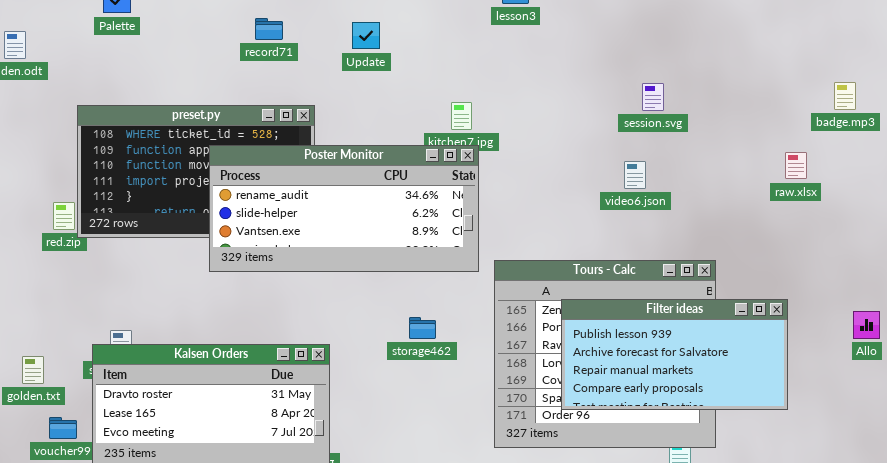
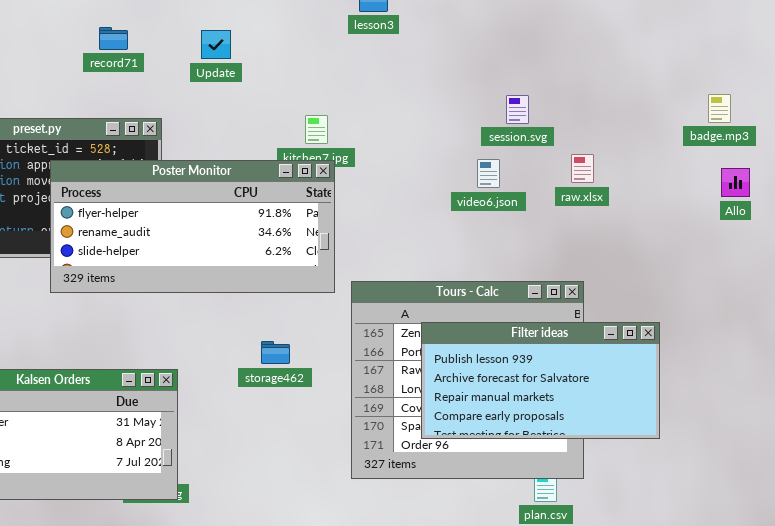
Poster Monitor: [209,145,479,272] -> [50,160,335,293], scrolled up 1 row
raw.xlsx: [785,152,807,179] -> [571,154,594,183], moved
video6.json: [624,161,646,189] -> [477,159,500,188], moved
Allo: [853,311,880,339] -> [721,168,750,197], moved

